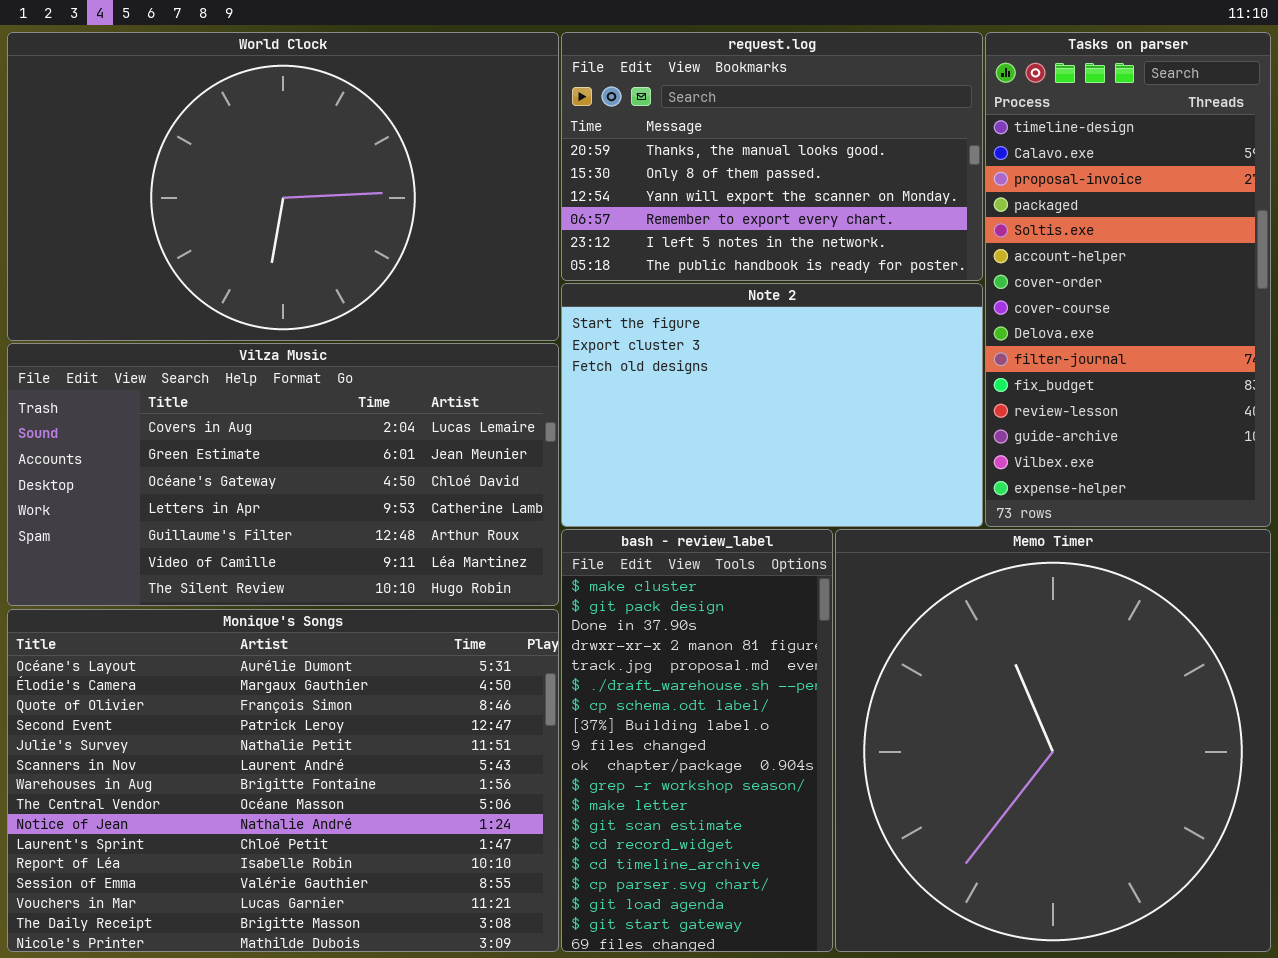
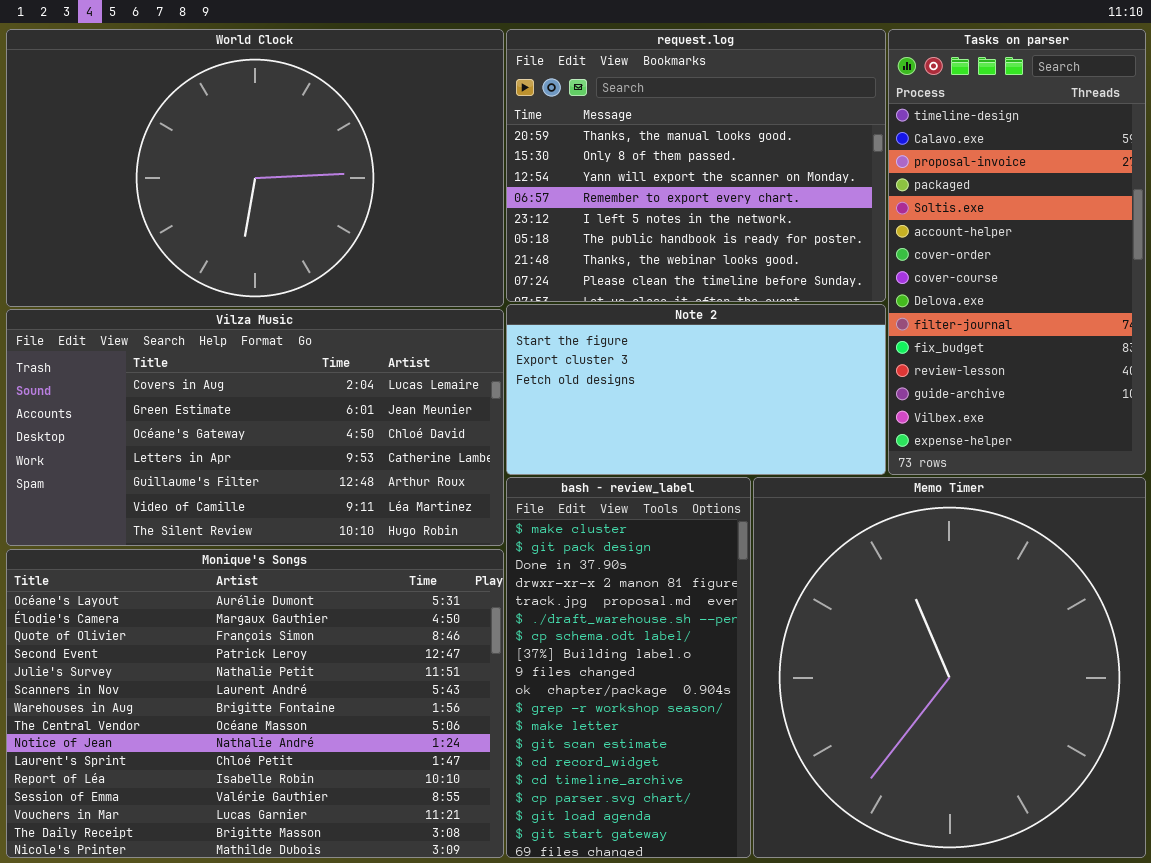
request.log: [561,32,983,281] -> [506,29,886,302], resized
Note 2: [561,283,983,527] -> [506,304,886,475], resized

